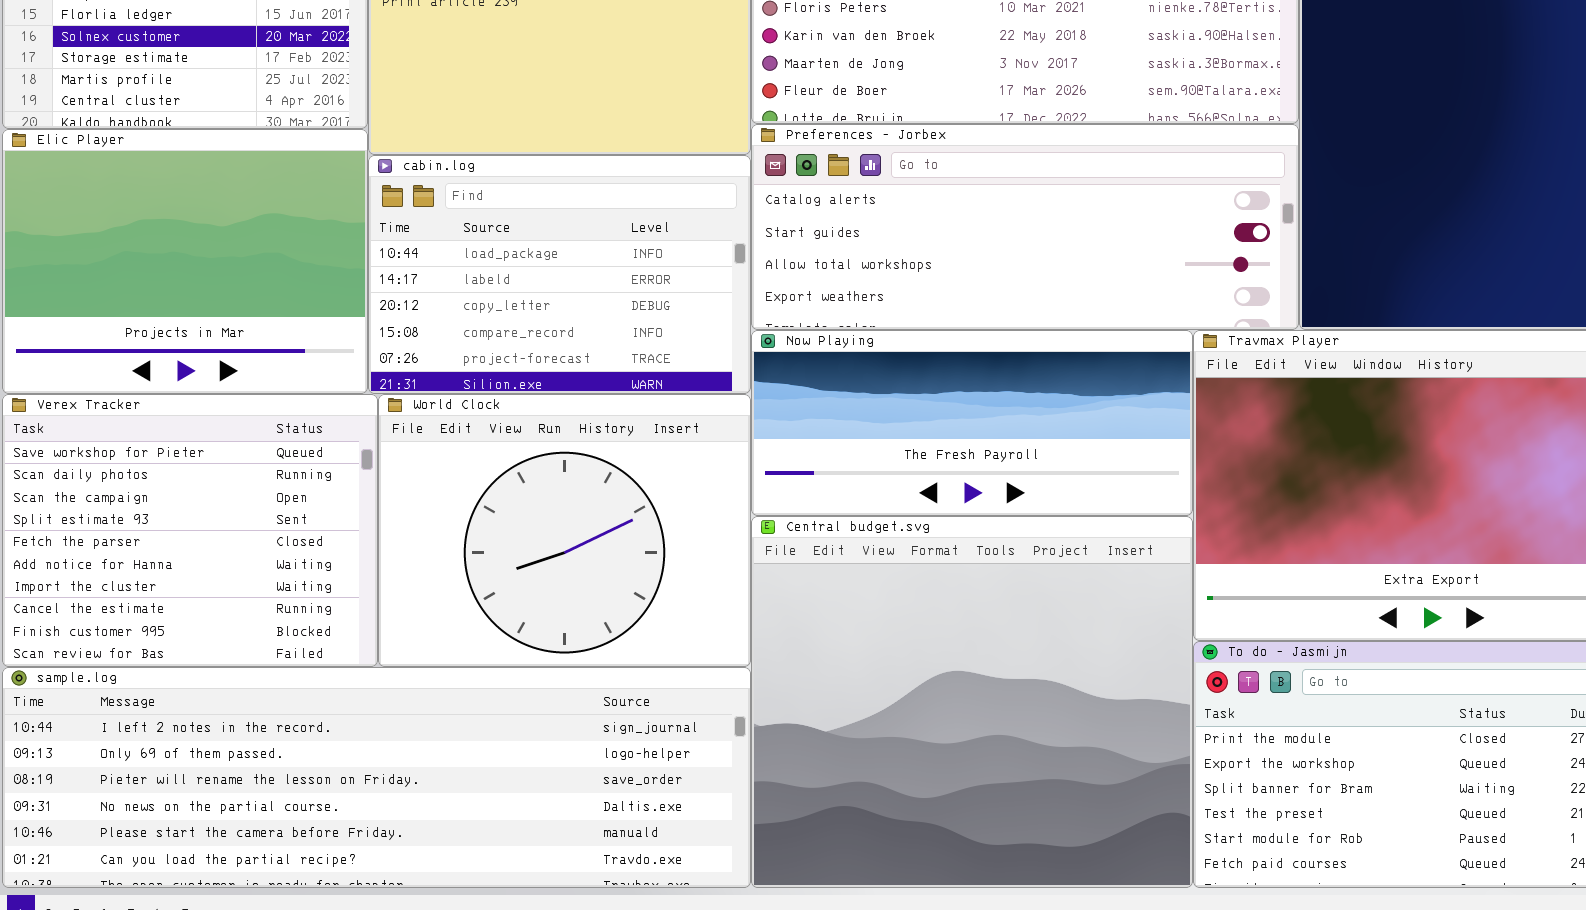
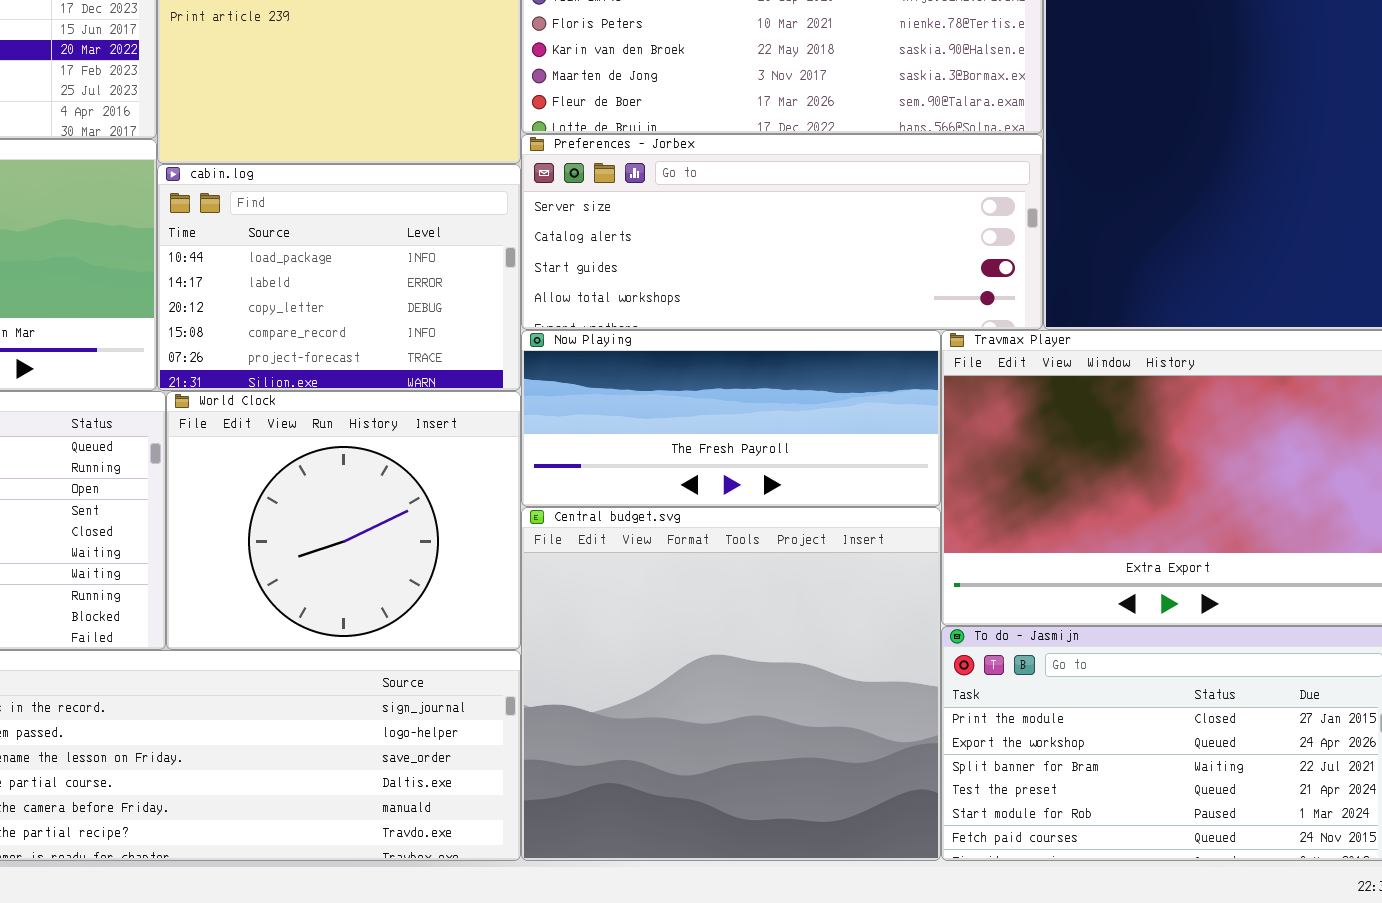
Preferences - Jorbex: [751,124,1299,330] -> [521,134,1043,330], scrolled up 1 row

